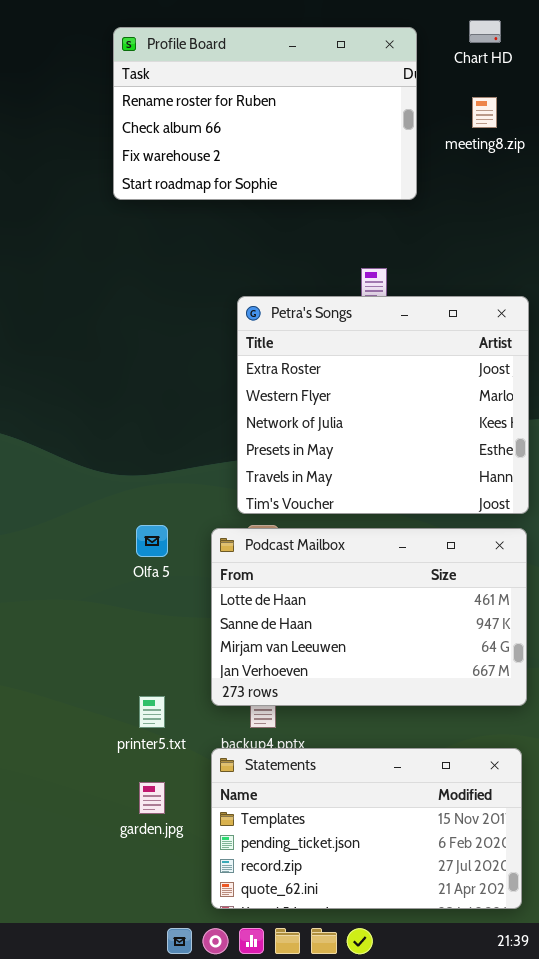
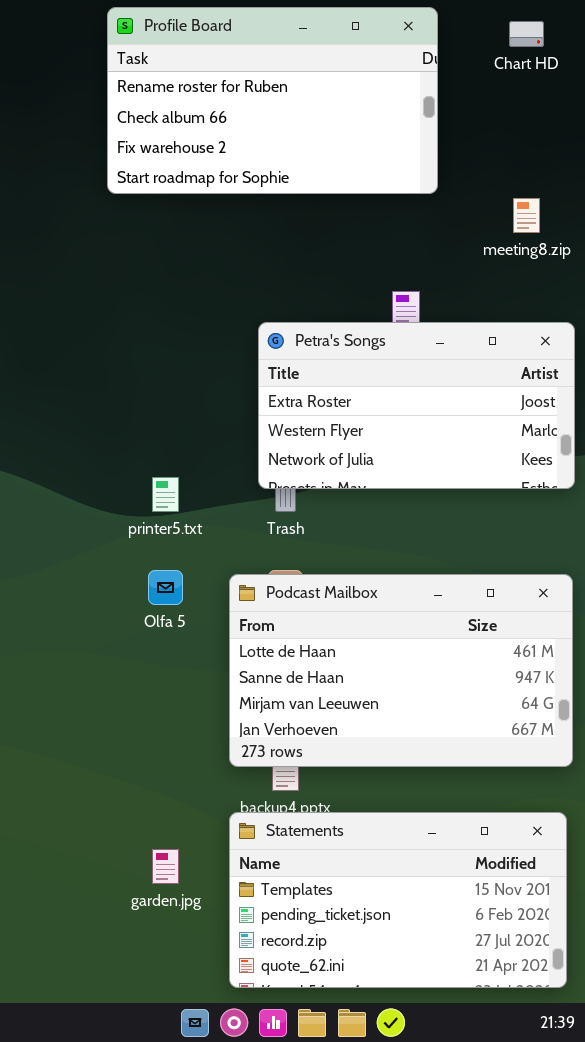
Profile Board: [113,27,417,200] -> [107,7,438,194], moved
meeting8.zip: [472,97,497,128] -> [513,198,540,233], moved
Petra's Songs: [237,296,529,514] -> [258,322,575,489], resized
printer5.txt: [139,696,165,728] -> [152,477,179,512], moved

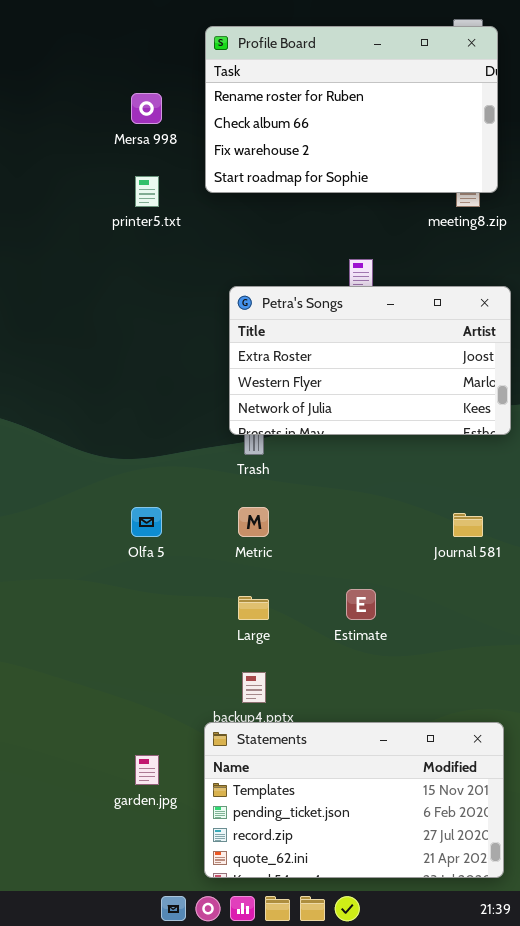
Profile Board: [107,7,438,194] -> [205,26,498,193], moved
printer5.txt: [152,477,179,512] -> [135,176,159,207], moved
Podcast Mailbox: [229,574,573,767] -> none, closed

